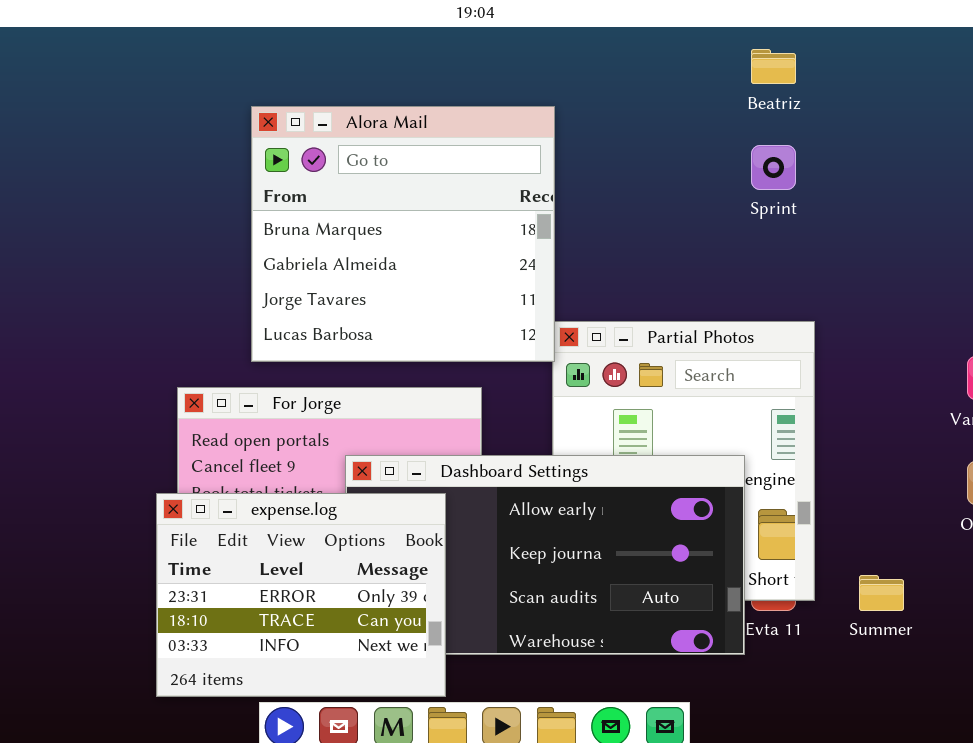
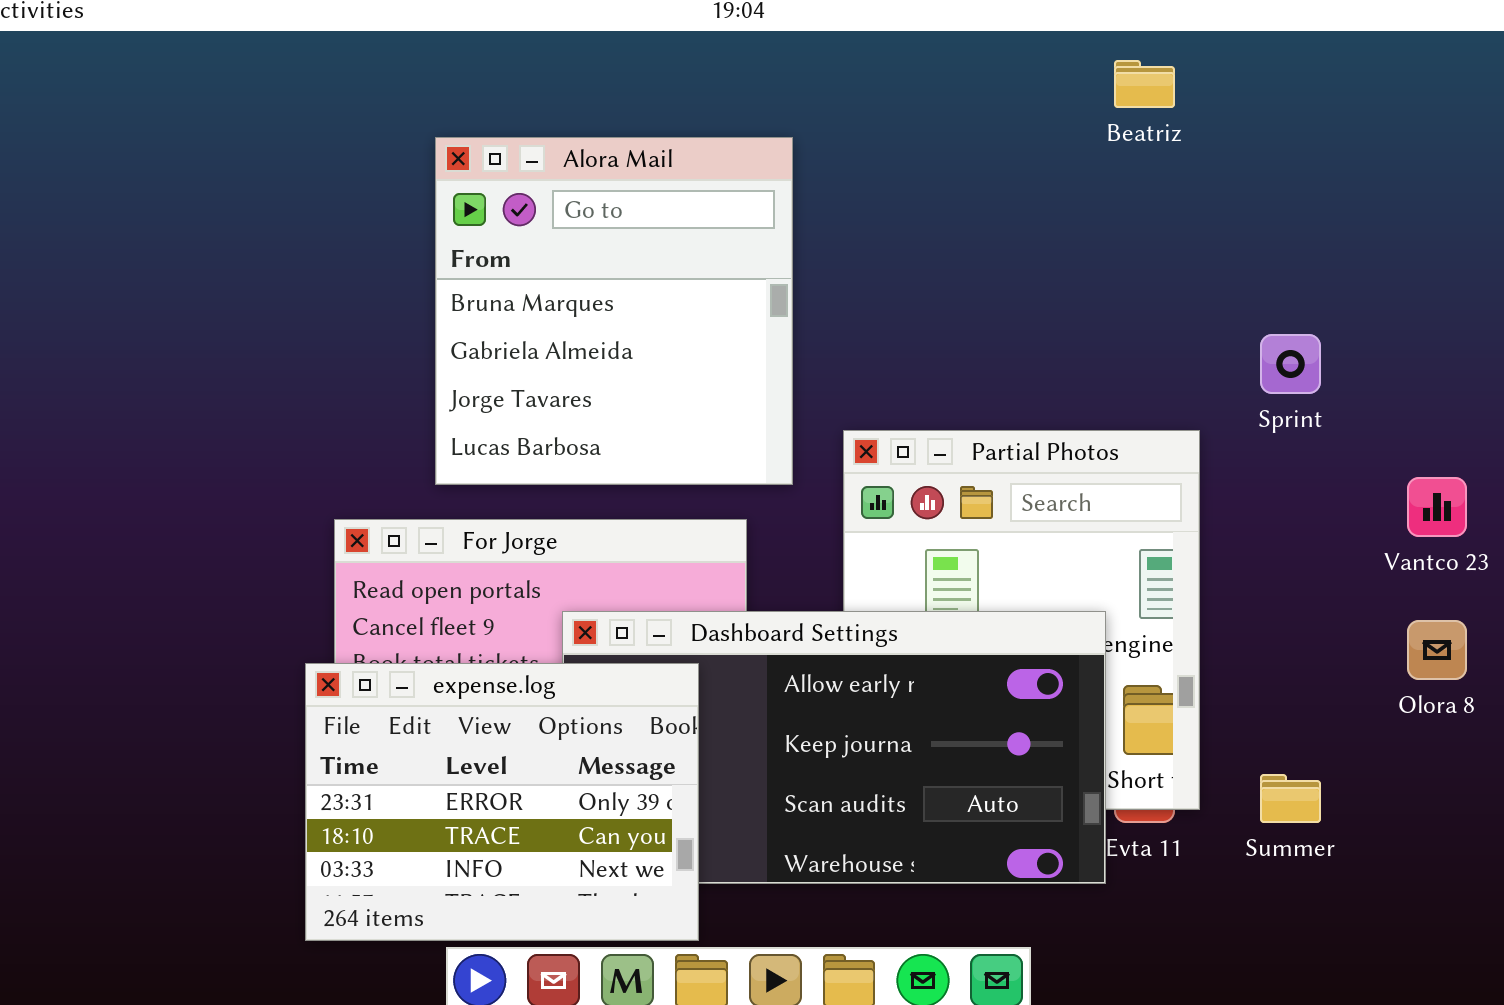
Alora Mail: [251,106,555,362] -> [435,137,793,485], resized
Sprint: [751,145,796,190] -> [1260,334,1321,394], moved

